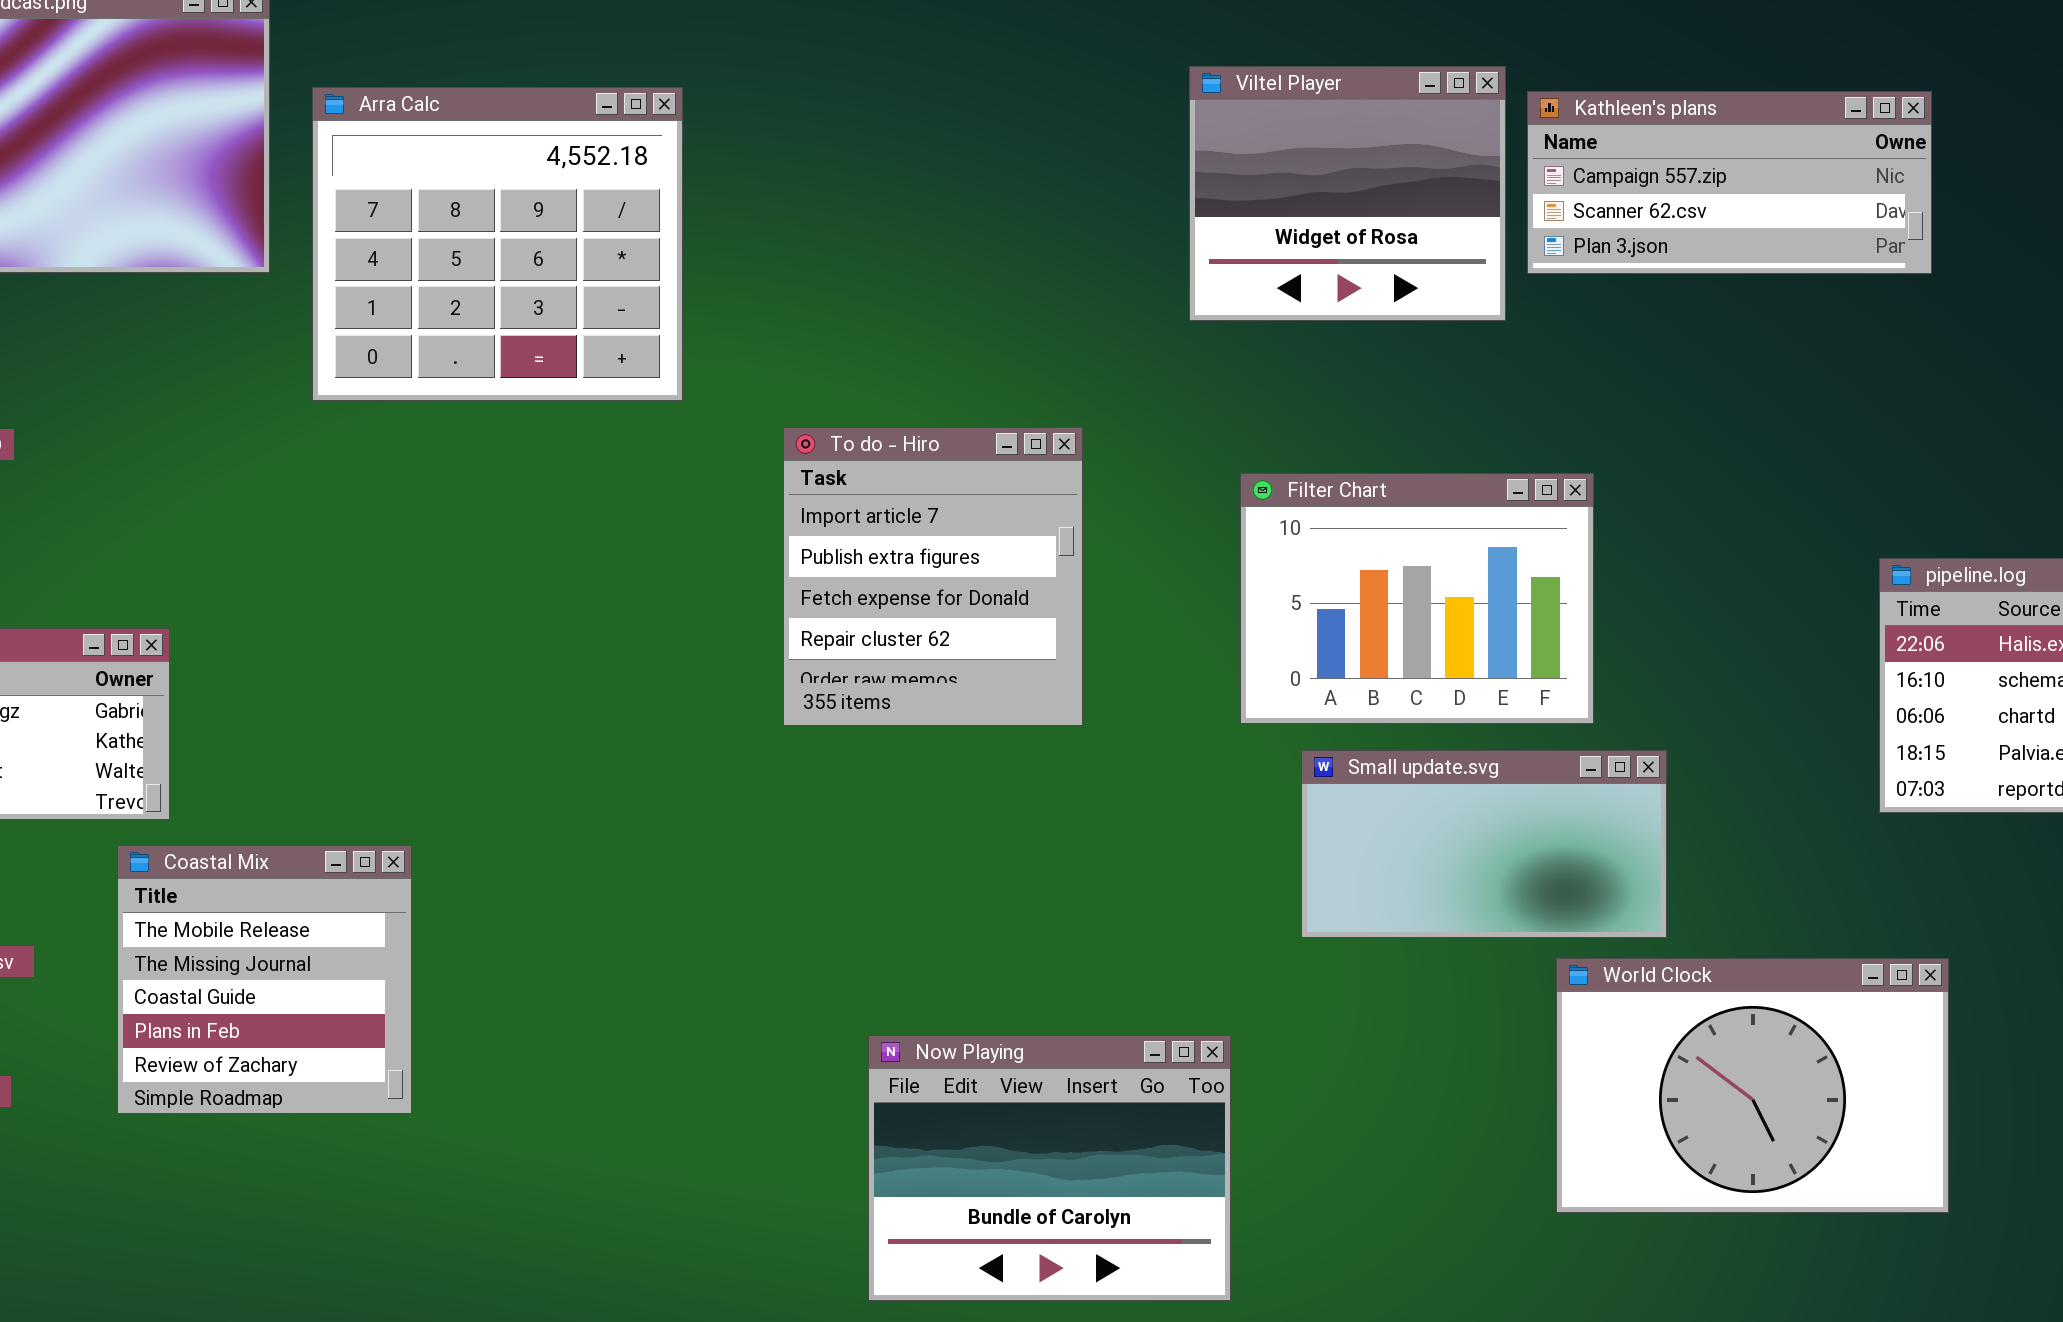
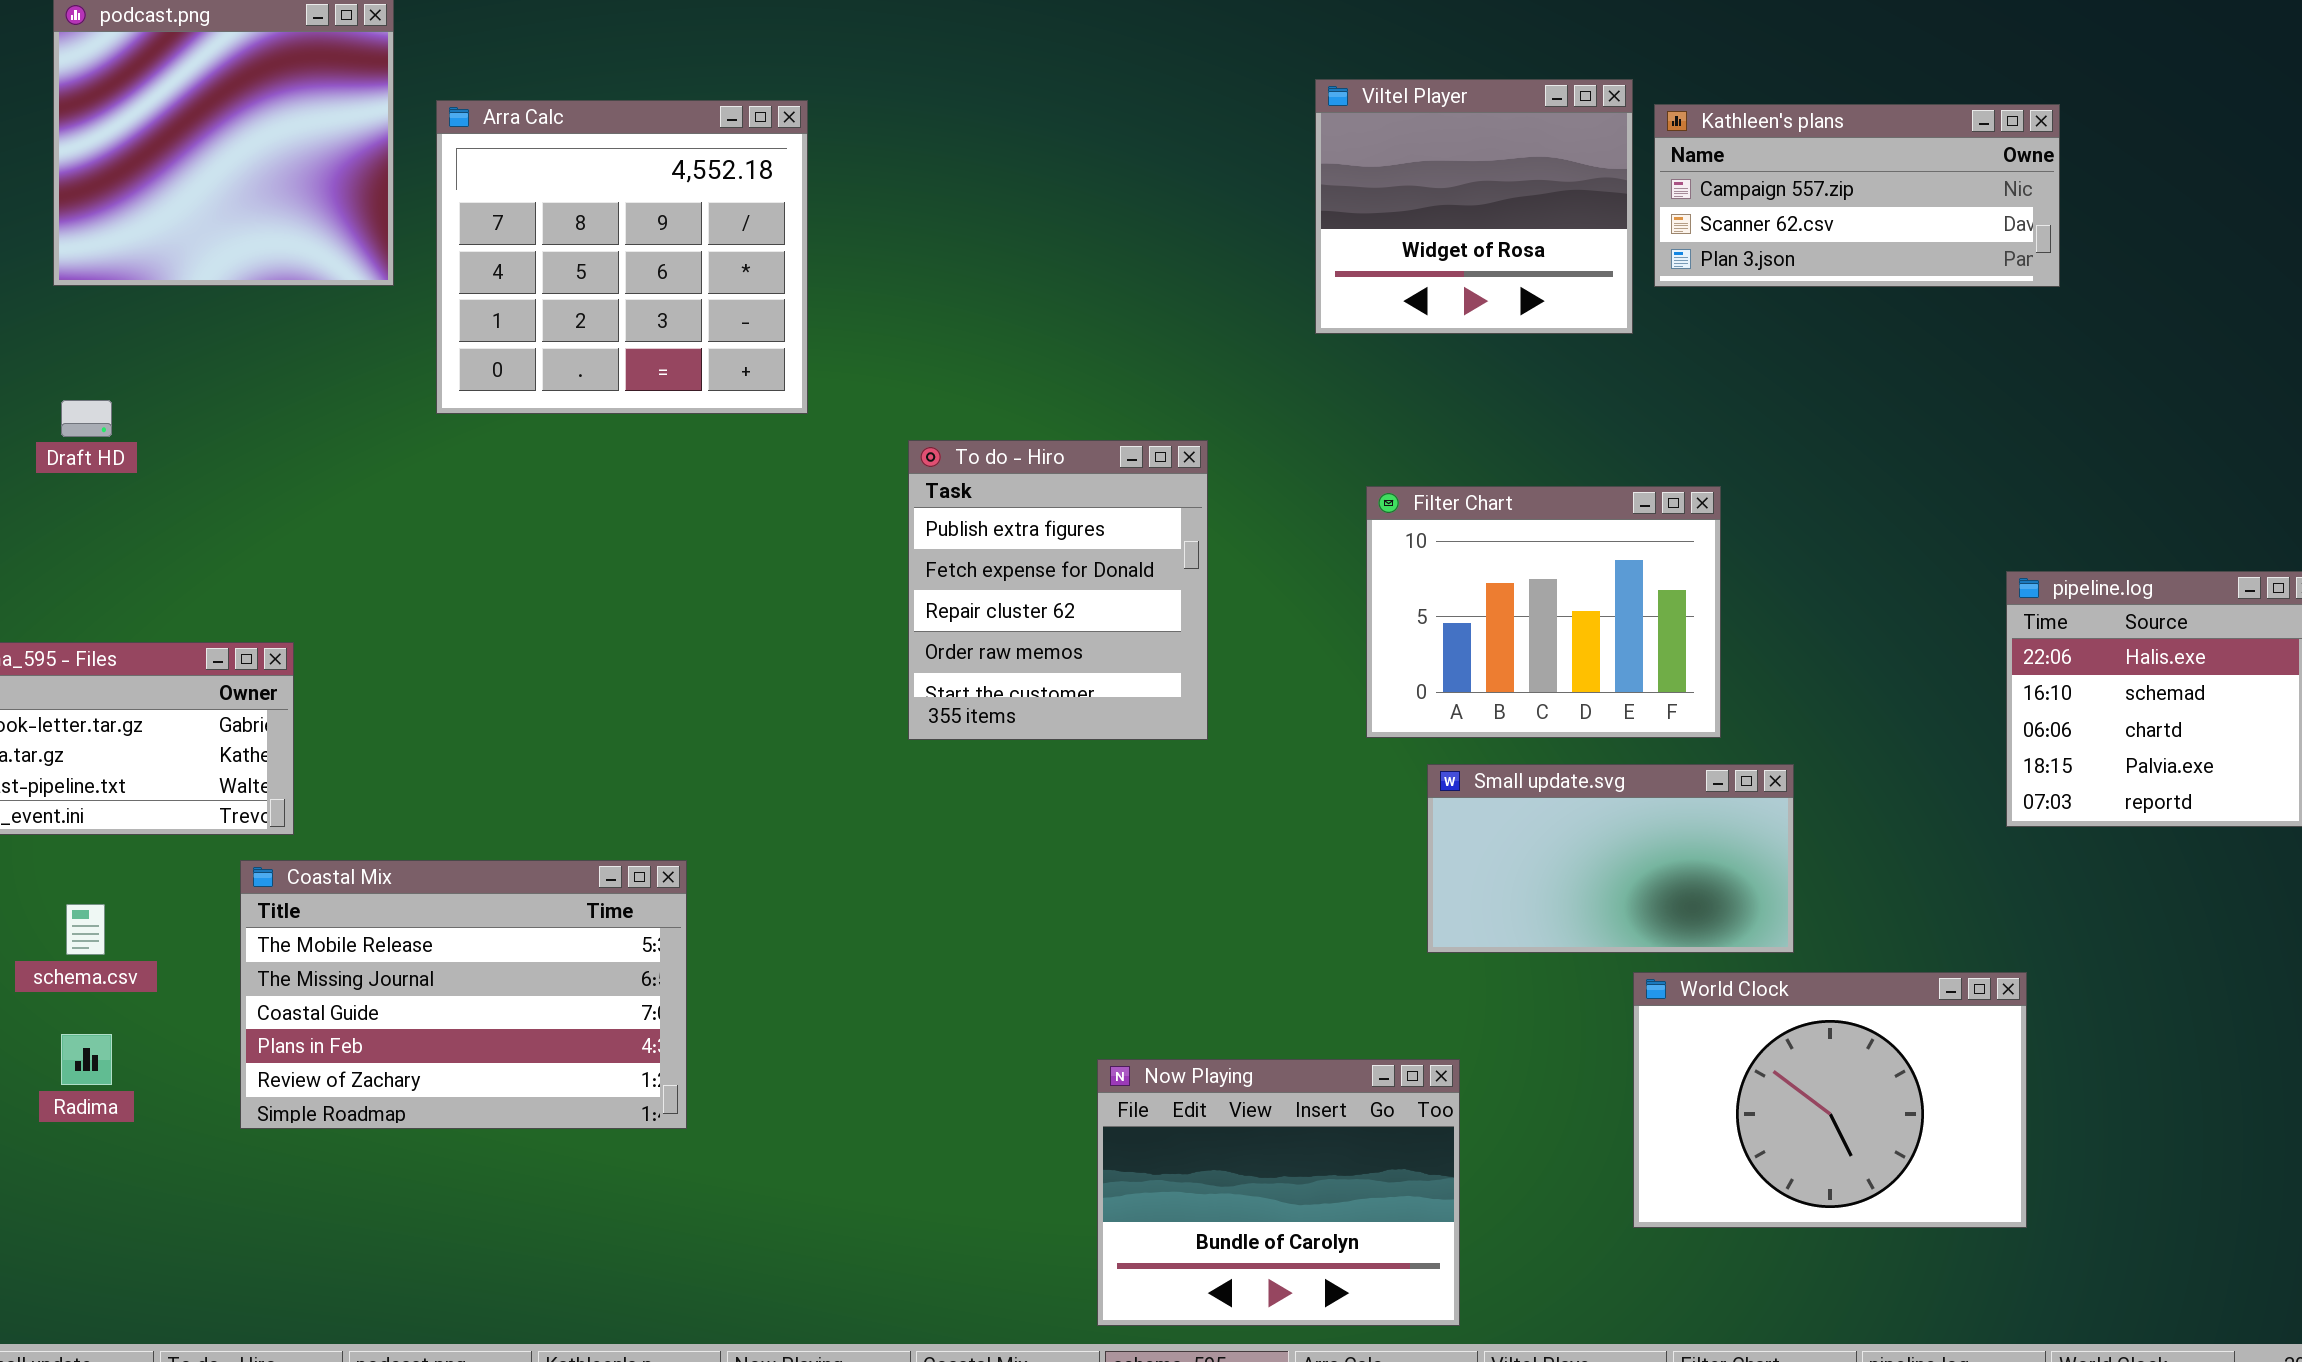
To do - Hiro: [783,427,1083,726] -> [908,440,1208,740], scrolled down 1 row
Coastal Mix: [117,845,412,1114] -> [240,860,687,1129], resized
World Clock: [1556,958,1949,1213] -> [1633,972,2027,1228], moved
Now Playing: [868,1035,1231,1301] -> [1097,1059,1460,1326], moved

